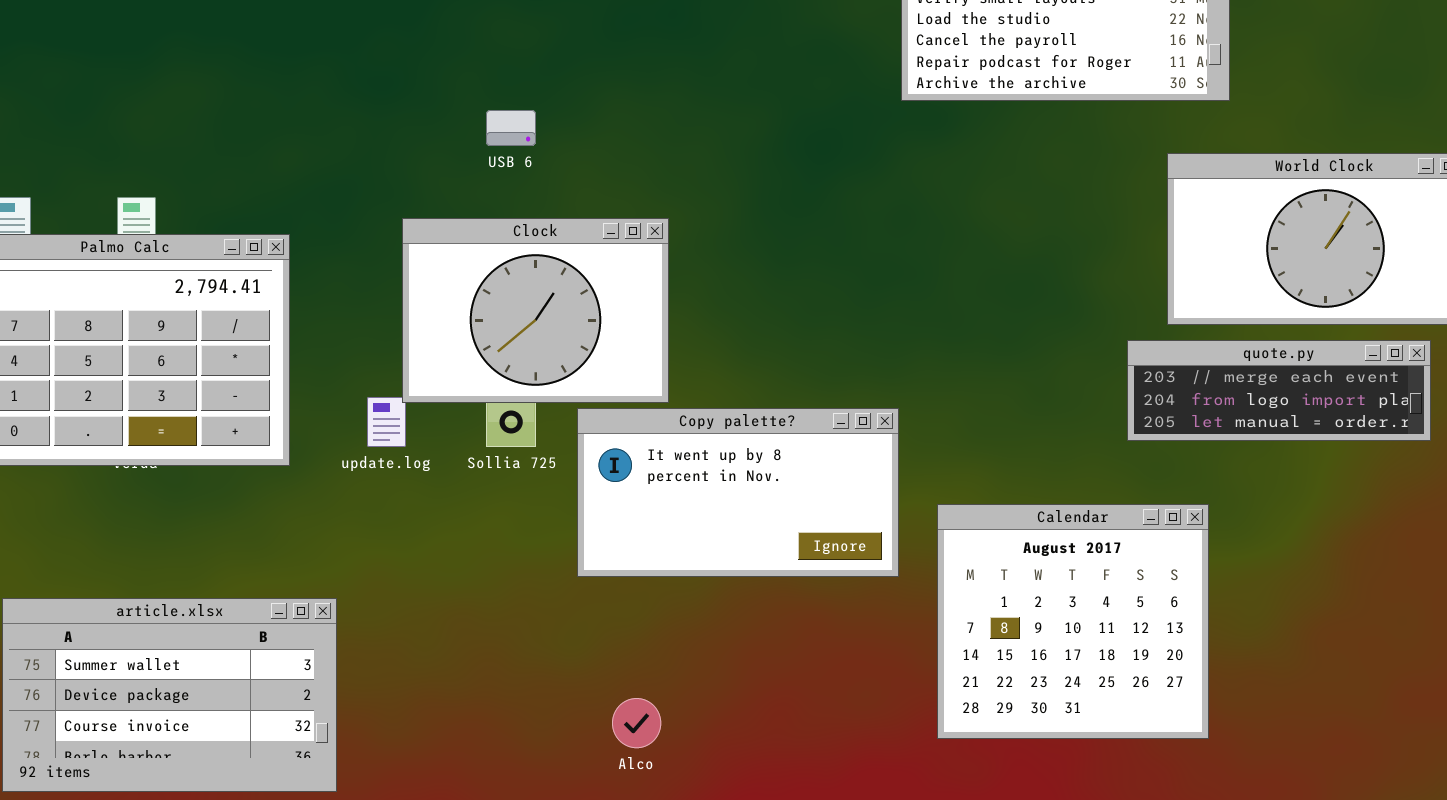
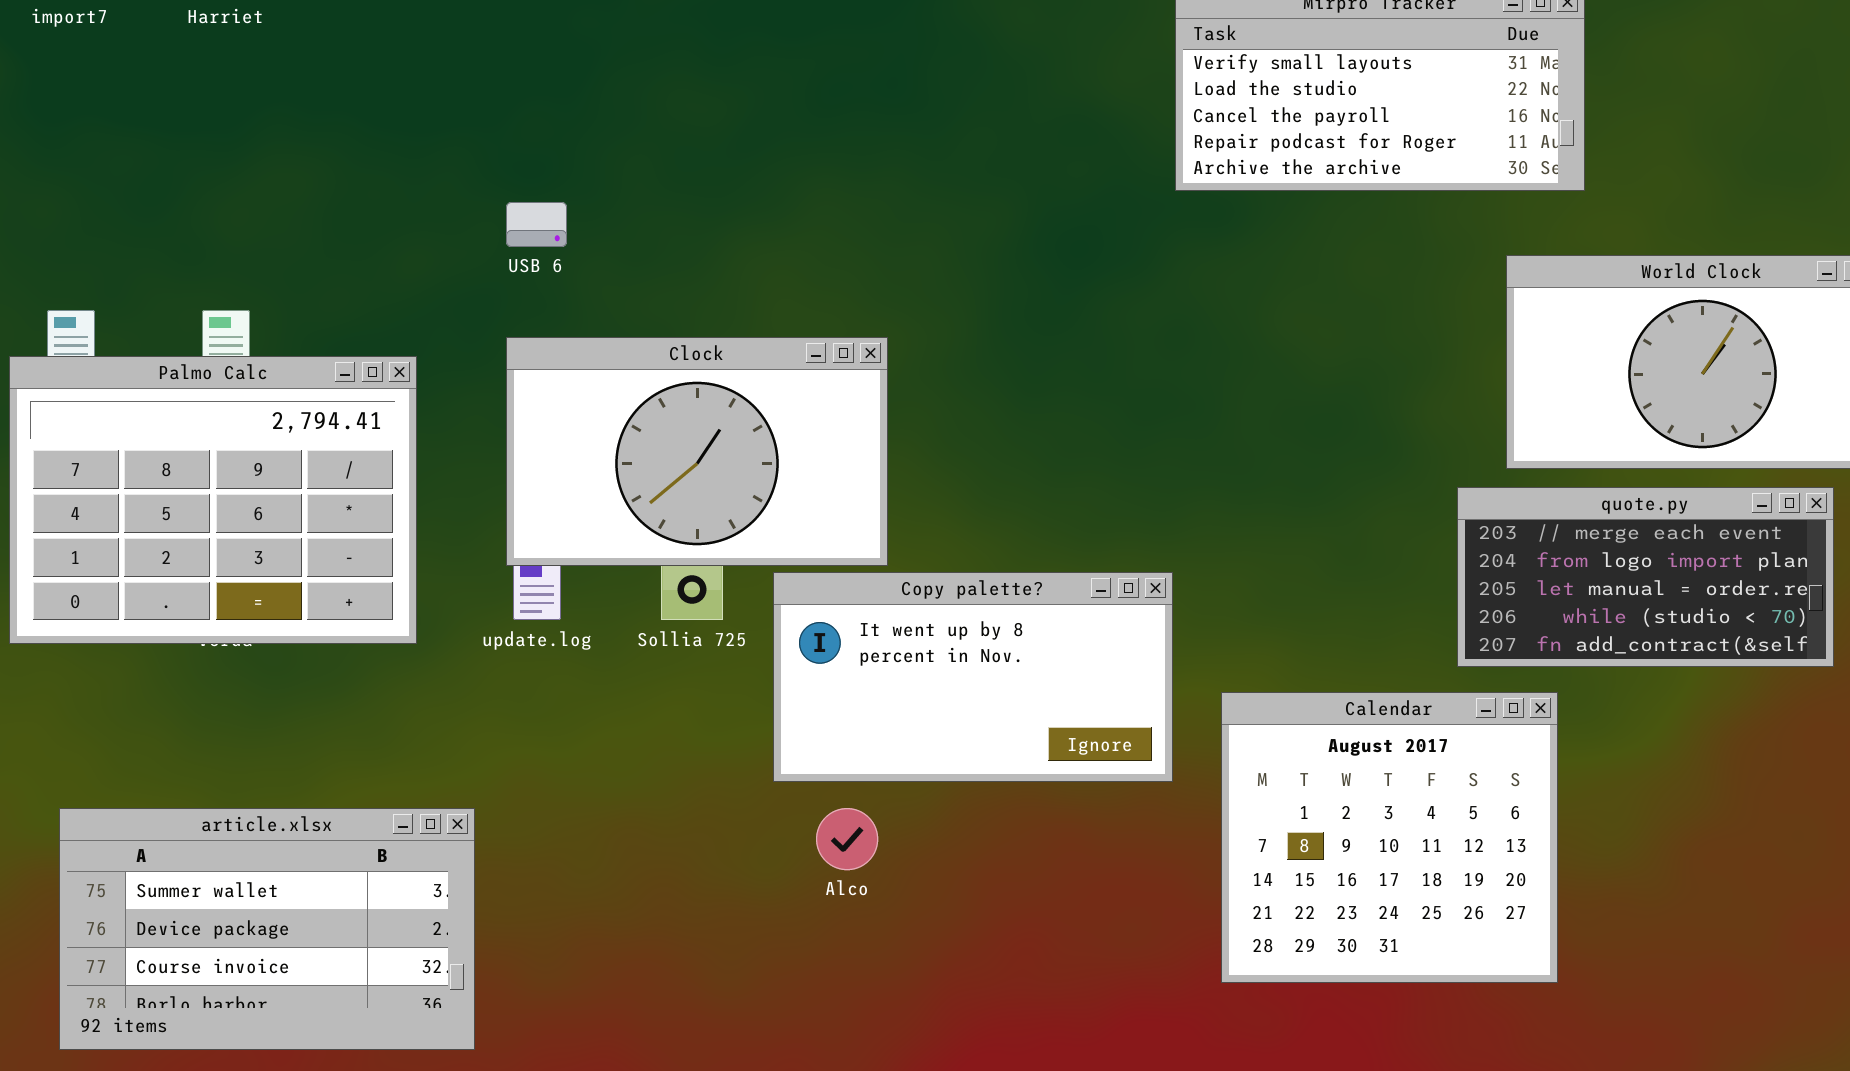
USB 6: [486,110,536,146] -> [506,202,567,247], moved
Clock: [402,218,669,403] -> [506,337,888,566], resized
quote.py: [1127,340,1431,441] -> [1457,487,1834,667], resized
Alco: [612,698,661,748] -> [816,808,878,870], moved

